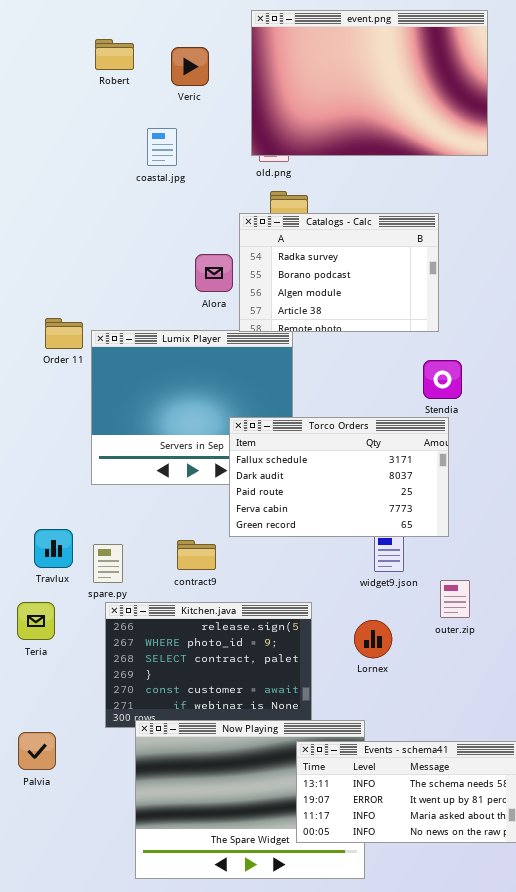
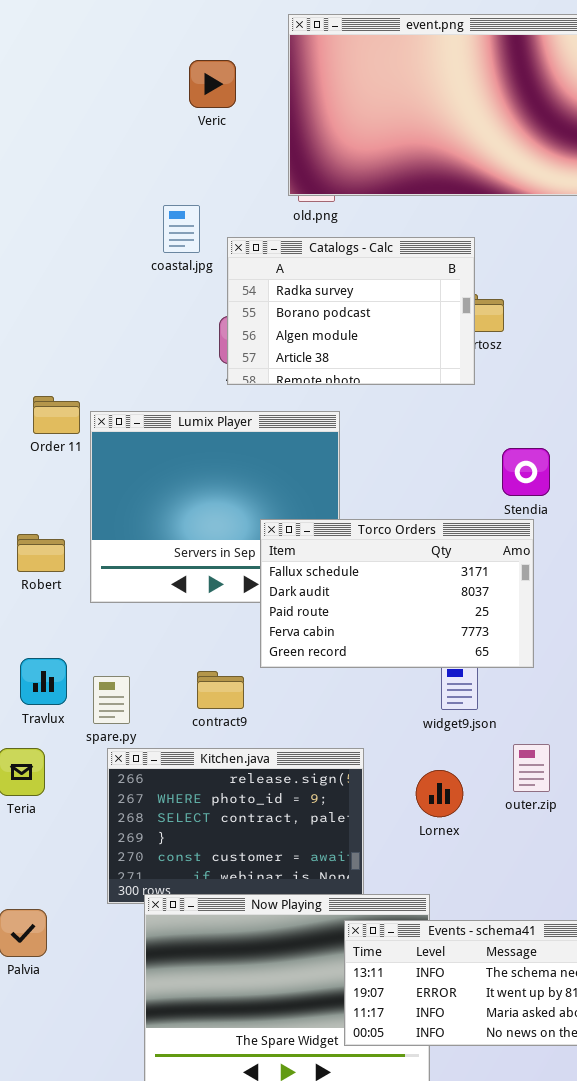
Robert: [95,39,134,70] -> [17,534,65,572], moved
coastal.jpg: [147,128,177,166] -> [163,205,200,253], moved
Catalogs - Calc: [239,213,439,332] -> [227,237,475,385], moved
outer.zip: [440,580,470,618] -> [513,744,550,792], moved

